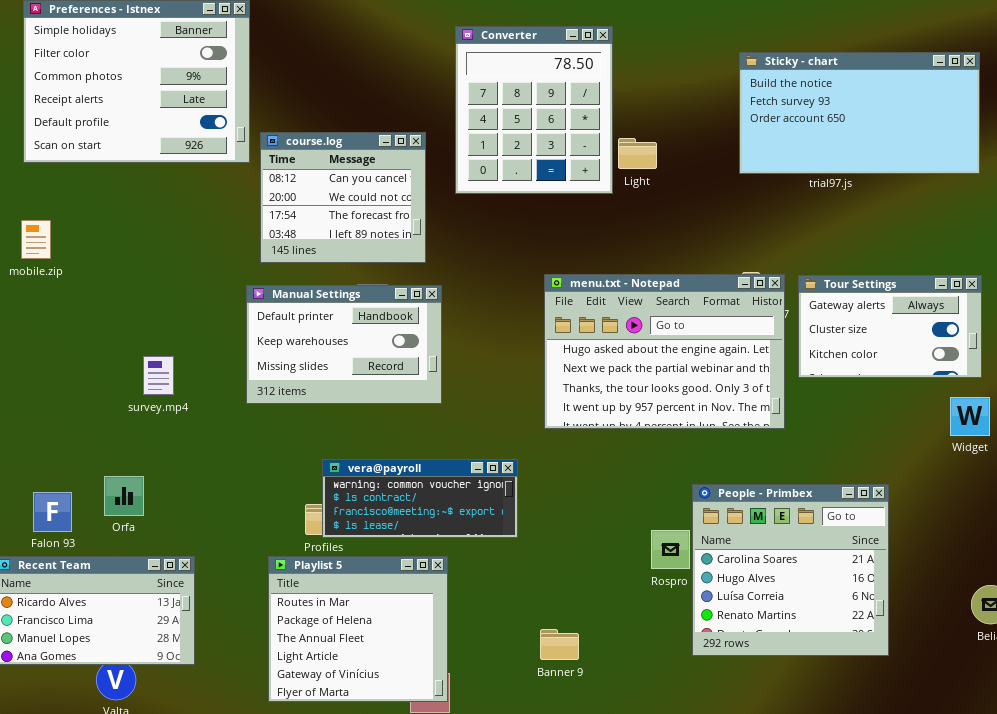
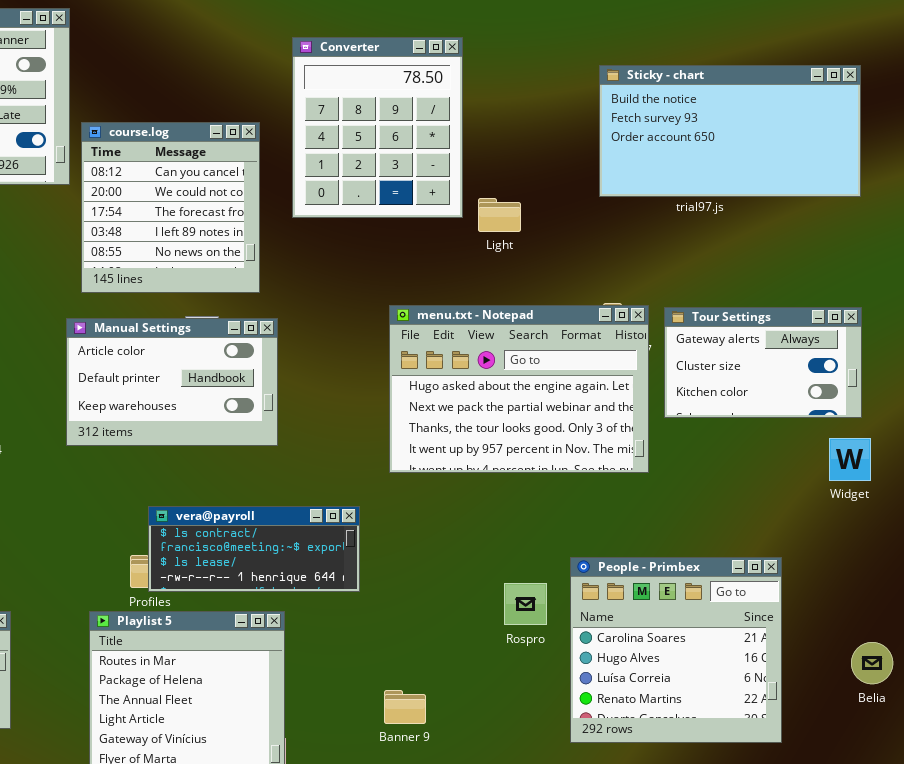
course.log: [260,132,426,263] -> [81,122,260,293], resized
Light: [618,138,657,169] -> [478,198,521,232], moved
Manual Settings: [246,285,442,404] -> [66,318,278,446], scrolled up 1 row
vera@payroll: [322,459,518,538] -> [148,506,360,592], scrolled down 1 row
People - Primbex: [692,484,889,656] -> [570,557,782,743], moved

